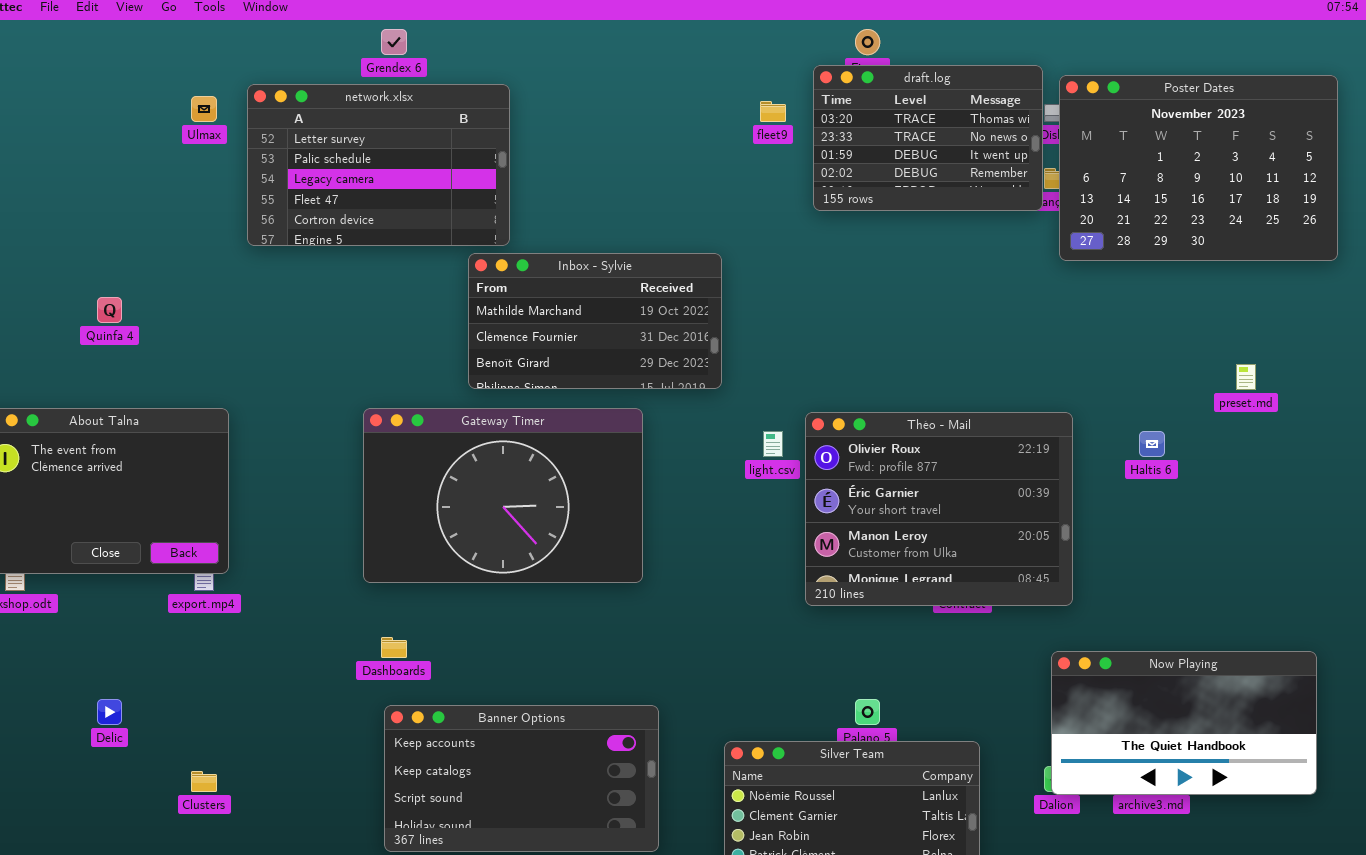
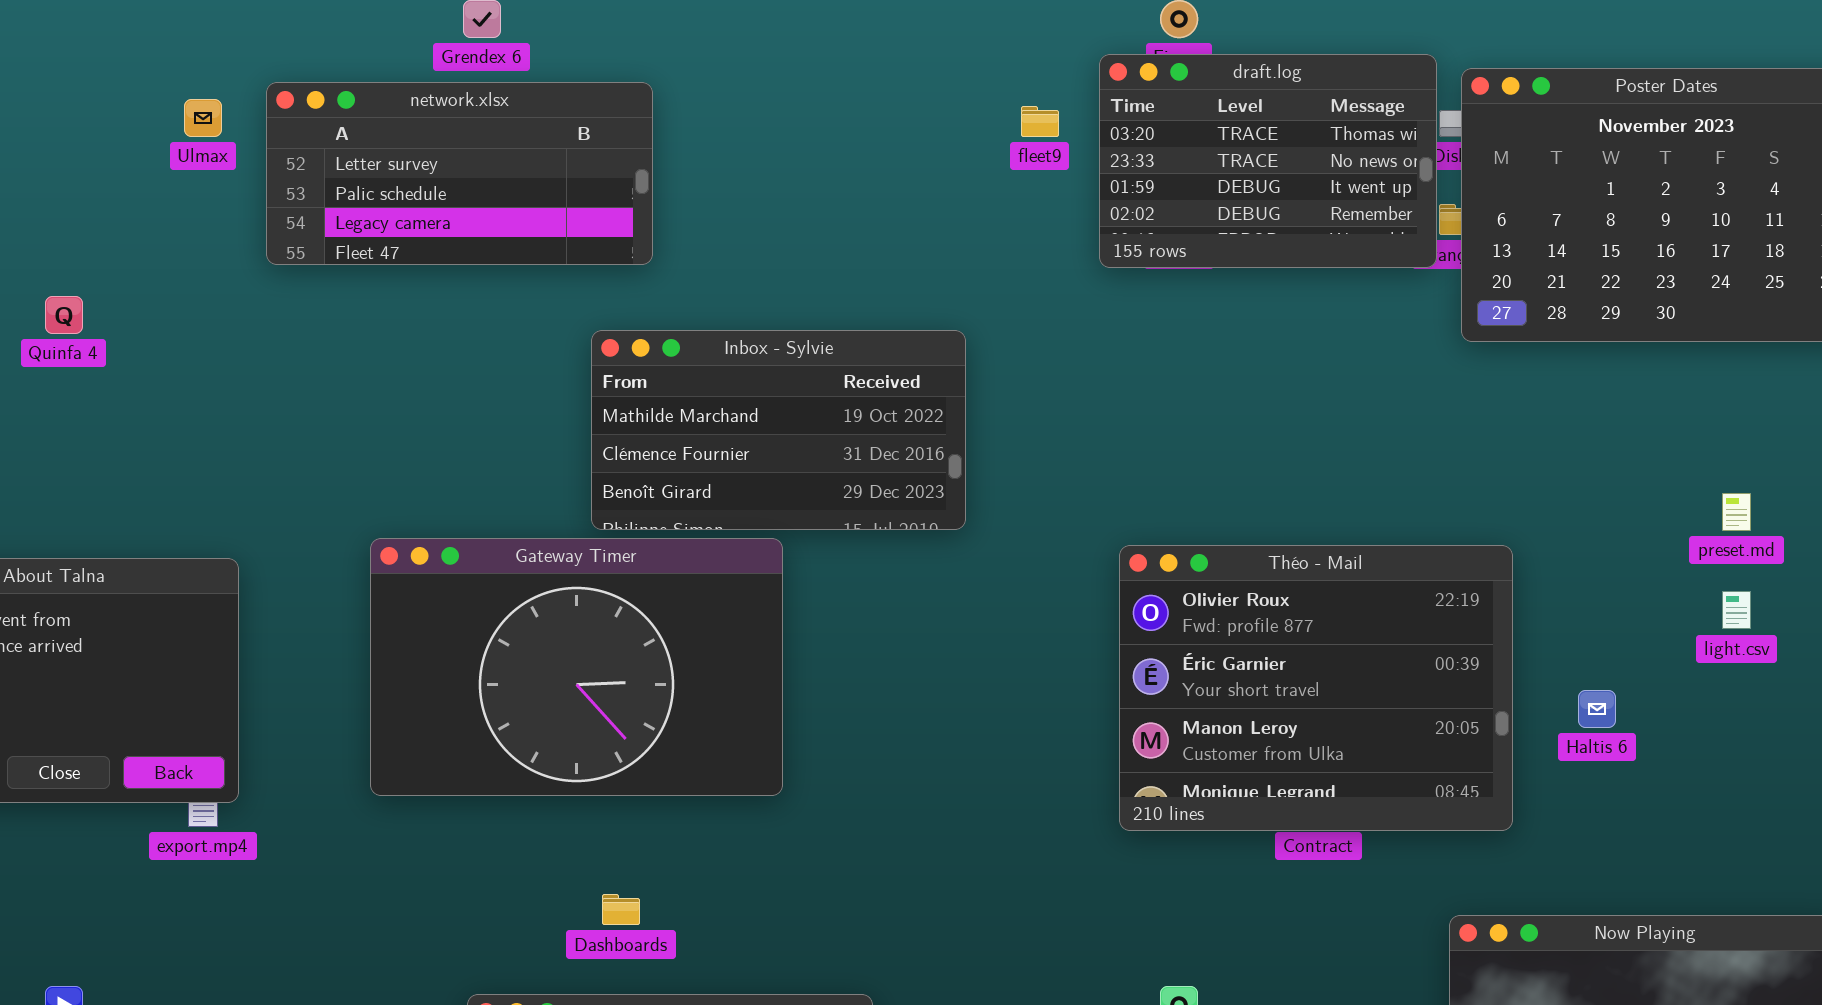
network.xlsx: [247,84,510,246] -> [266,82,653,265], resized
Quinfa 4: [97,297,122,323] -> [45,296,83,334], moved
Gateway Timer: [363,408,643,583] -> [370,538,783,796], moved
Théo - Mail: [805,412,1073,606] -> [1119,545,1513,831], moved
light.csv: [763,431,783,457] -> [1722,591,1751,629], moved
Haltis 6: [1139,431,1165,457] -> [1578,690,1616,728], moved
Dashboards: [381,637,407,658] -> [602,894,640,925], moved

